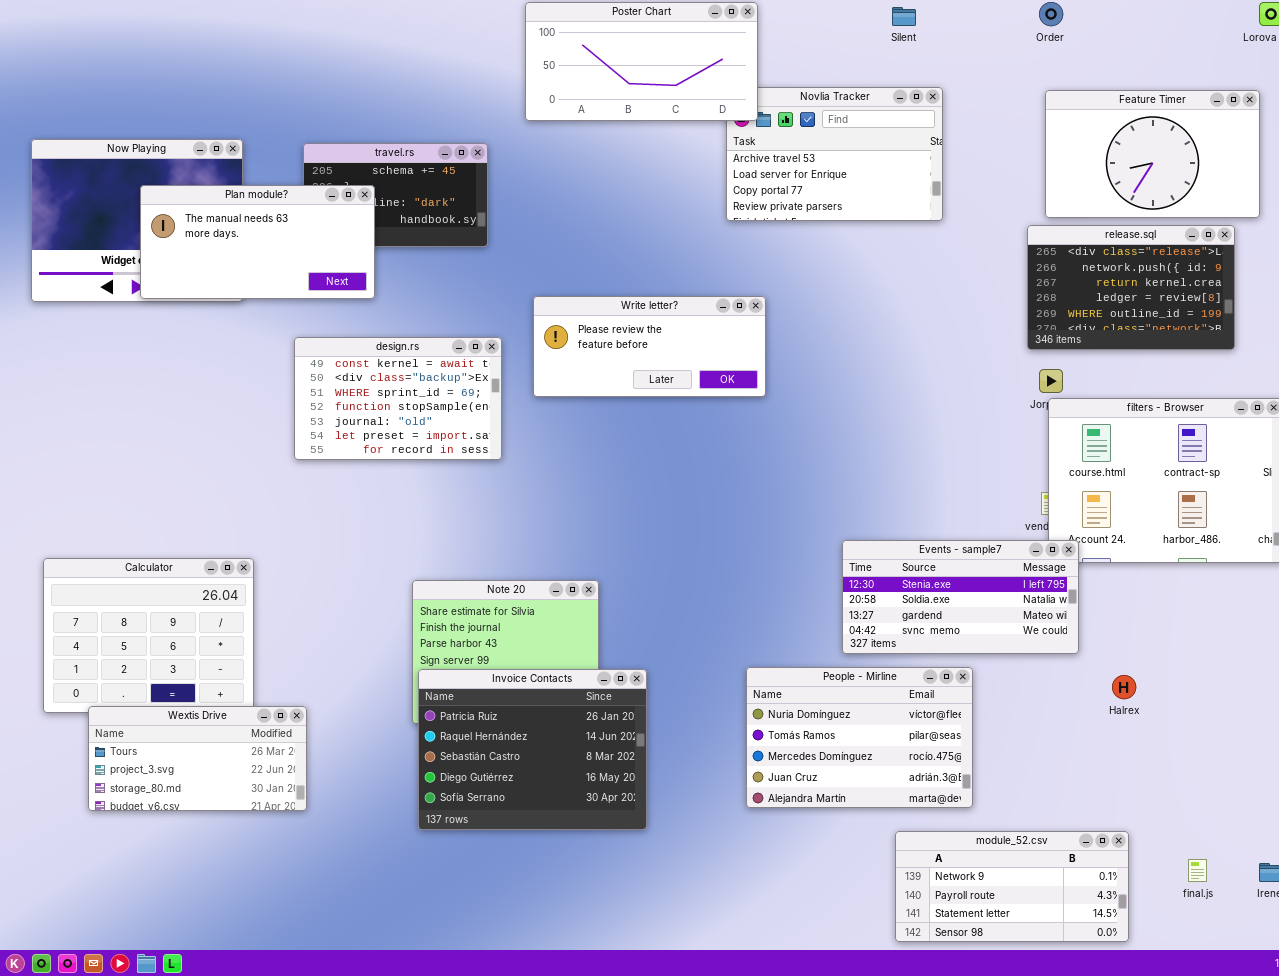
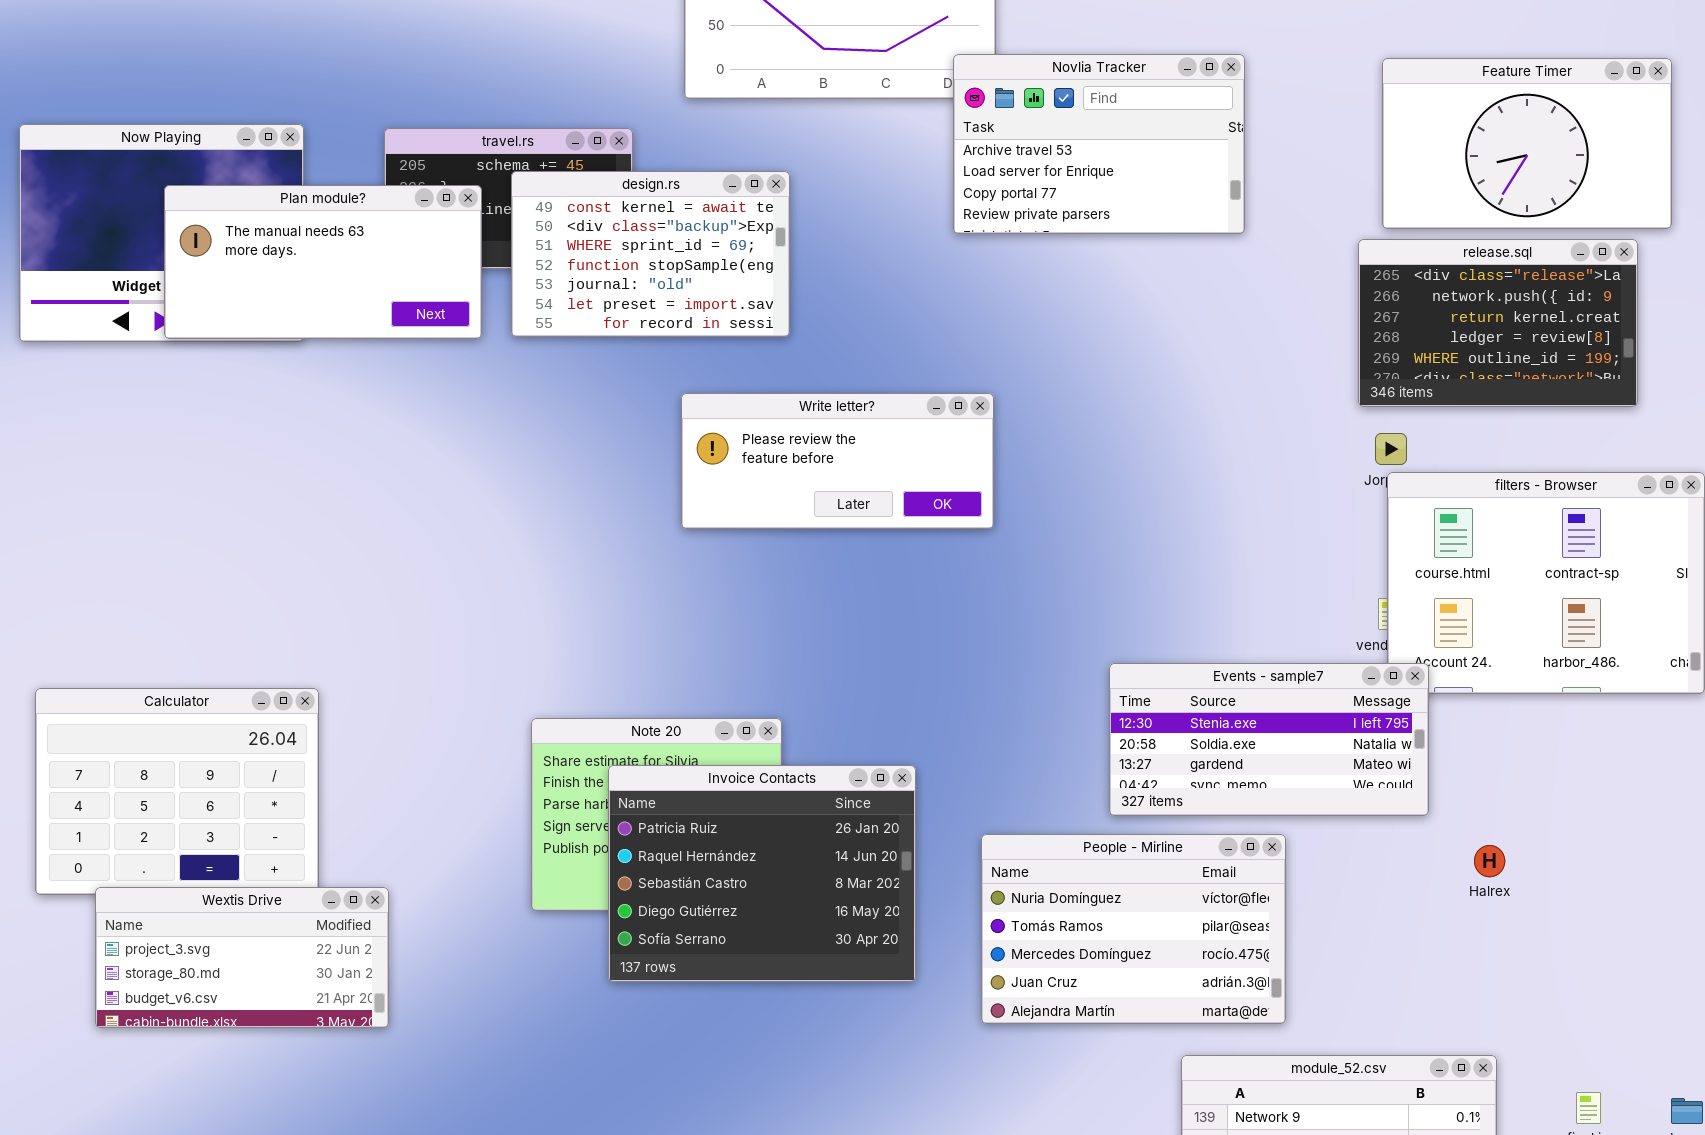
Novlia Tracker: [726,87,943,221] -> [953,54,1245,234], raised
Write letter?: [533,296,766,397] -> [681,393,994,529], moved
design.rs: [294,337,502,460] -> [511,171,790,337], moved
Invoice Contacts: [418,669,647,830] -> [608,765,916,982], moved
Wextis Drive: [88,706,307,811] -> [95,887,389,1028], scrolled down 1 row

